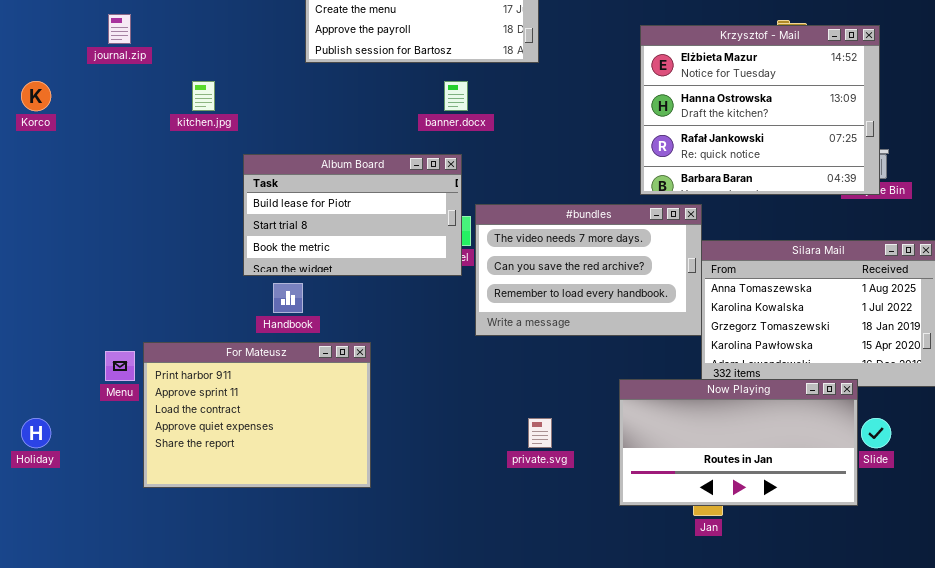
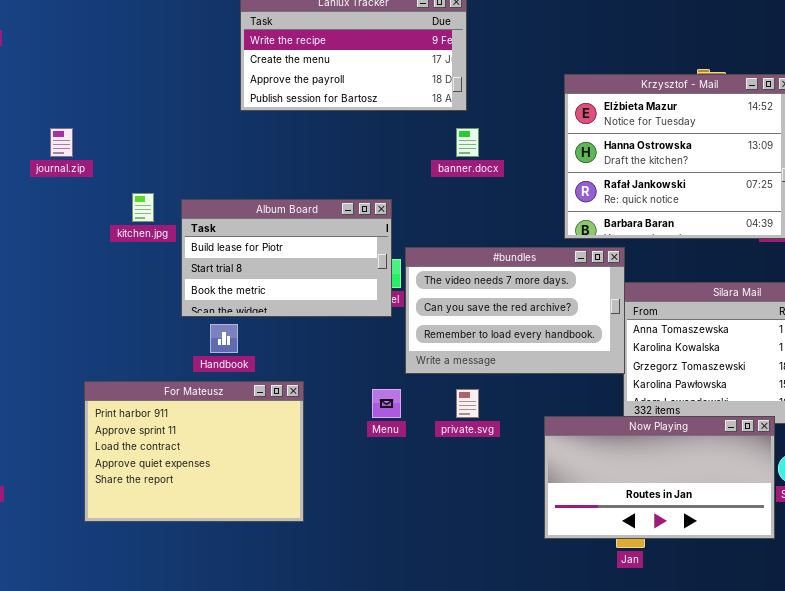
journal.zip: [108,14,131,44] -> [50,128,73,157], moved
kitchen.jpg: [192,81,215,111] -> [132,193,154,222], moved
banner.docx: [444,81,468,111] -> [456,128,479,157], moved
Menu: [105,351,135,381] -> [372,389,401,418], moved
private.svg: [528,418,552,448] -> [456,389,479,418], moved

